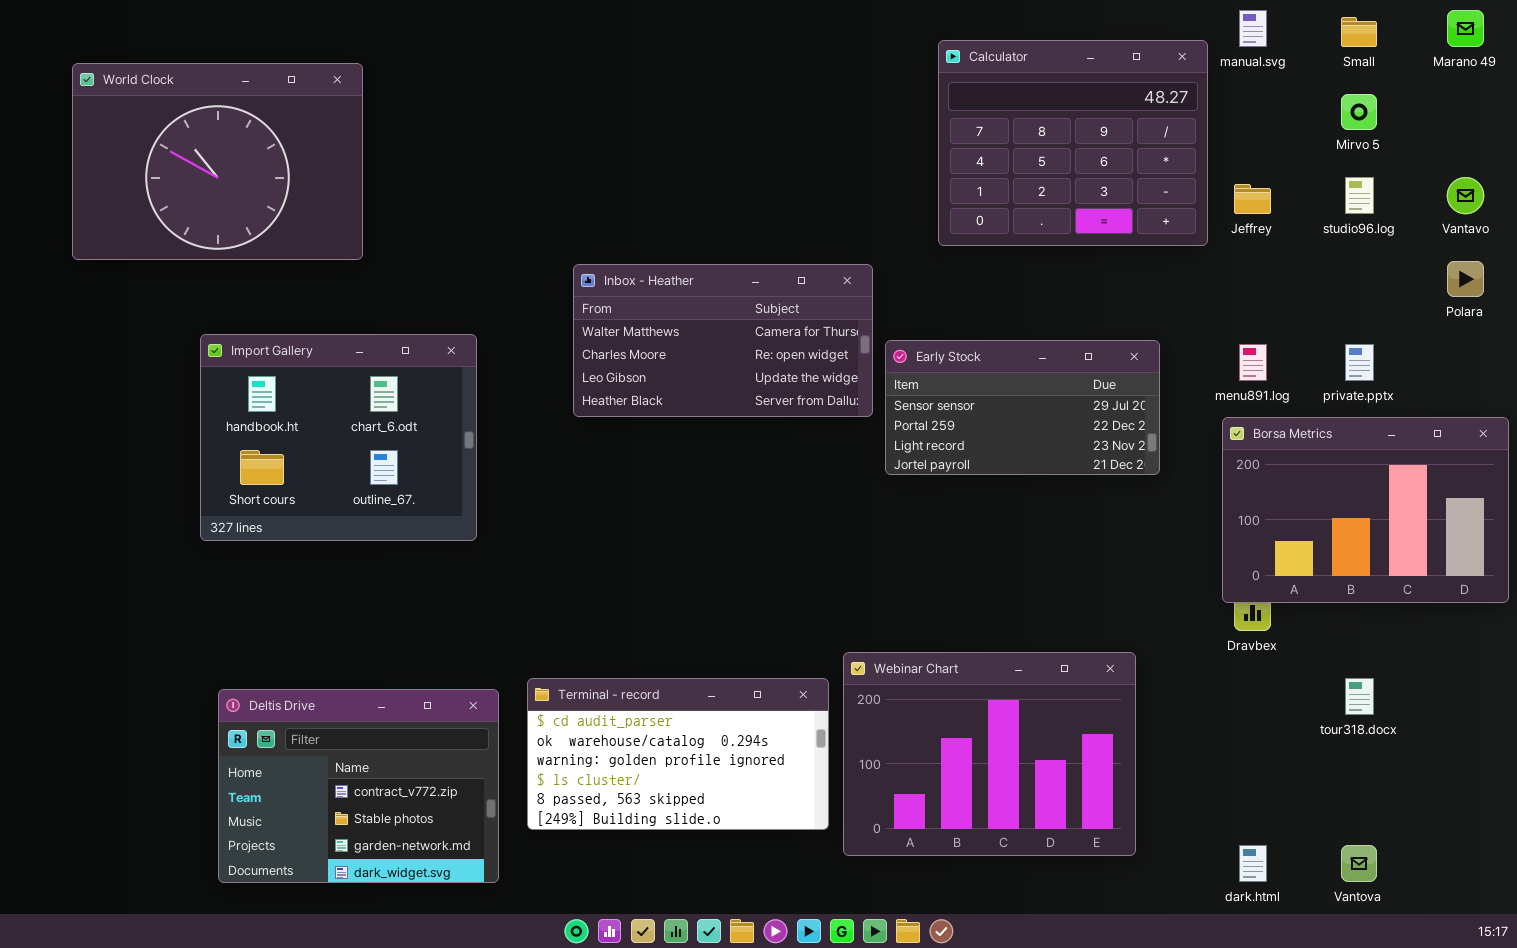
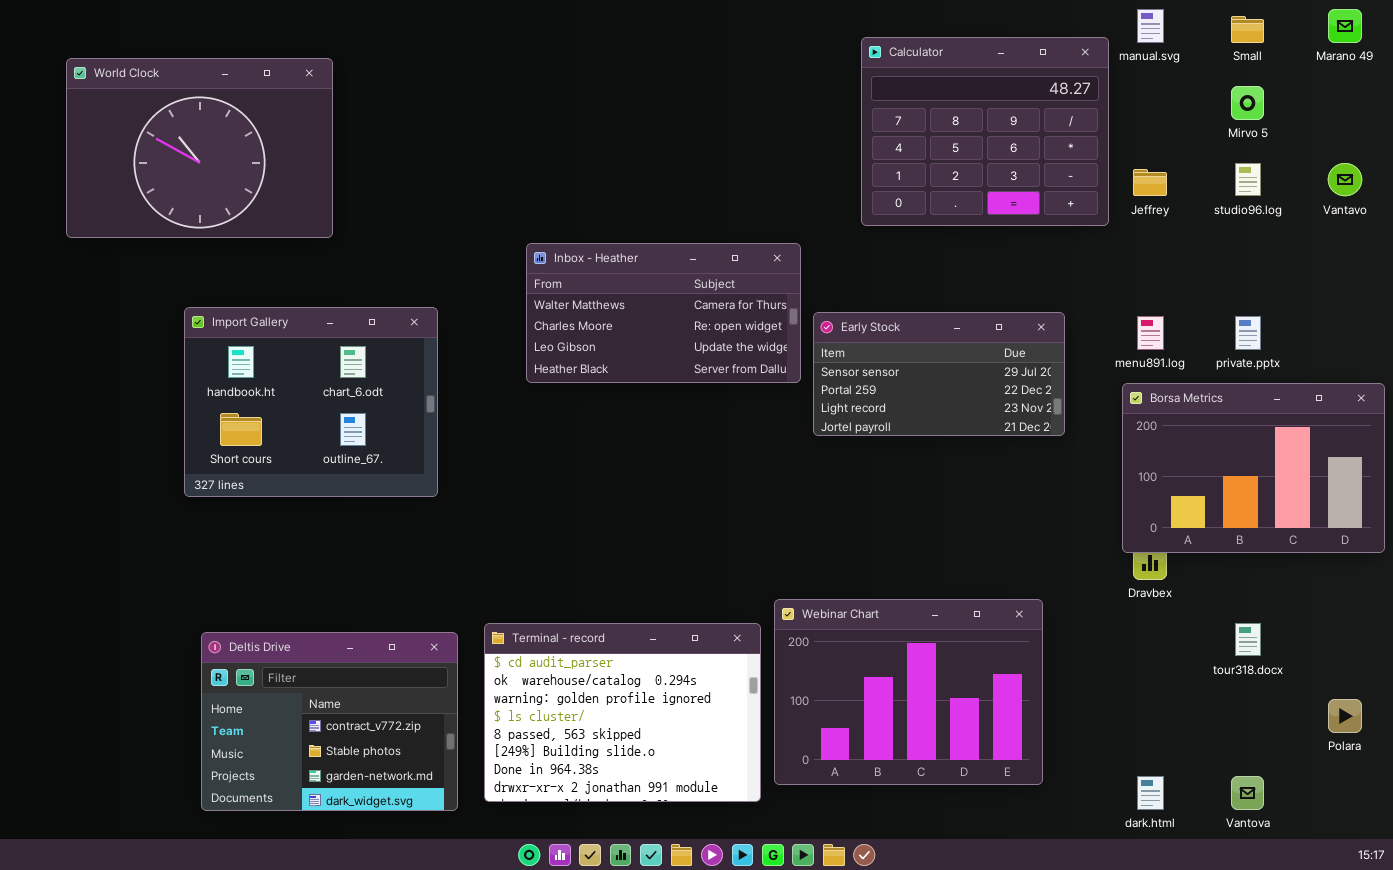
Polara: [1447,261,1484,297] -> [1328,699,1362,733], moved
Terminal - record: [527,678,829,830] -> [484,623,761,802], resized

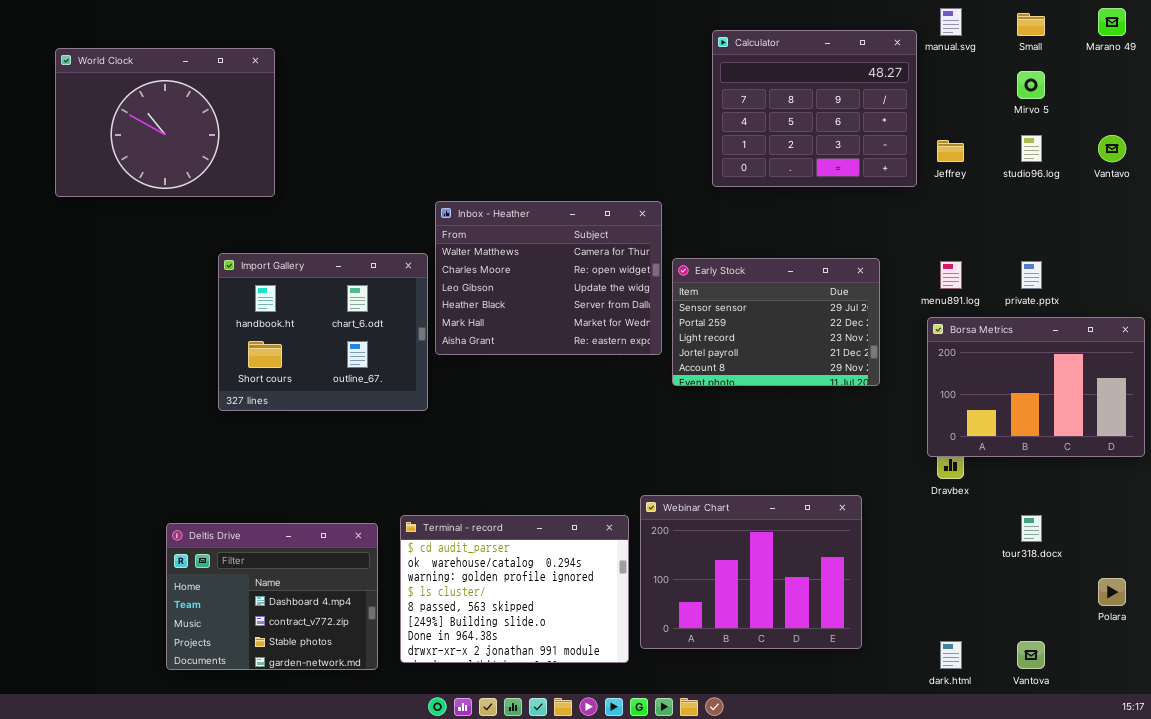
Inbox - Heather: [526,243,801,383] -> [435,201,662,355], resized
Import Gallery: [184,307,438,497] -> [218,253,428,411], moved
Early Stock: [813,312,1065,436] -> [672,258,880,386], resized
Deltis Drive: [201,632,458,811] -> [166,523,378,670], scrolled up 1 row

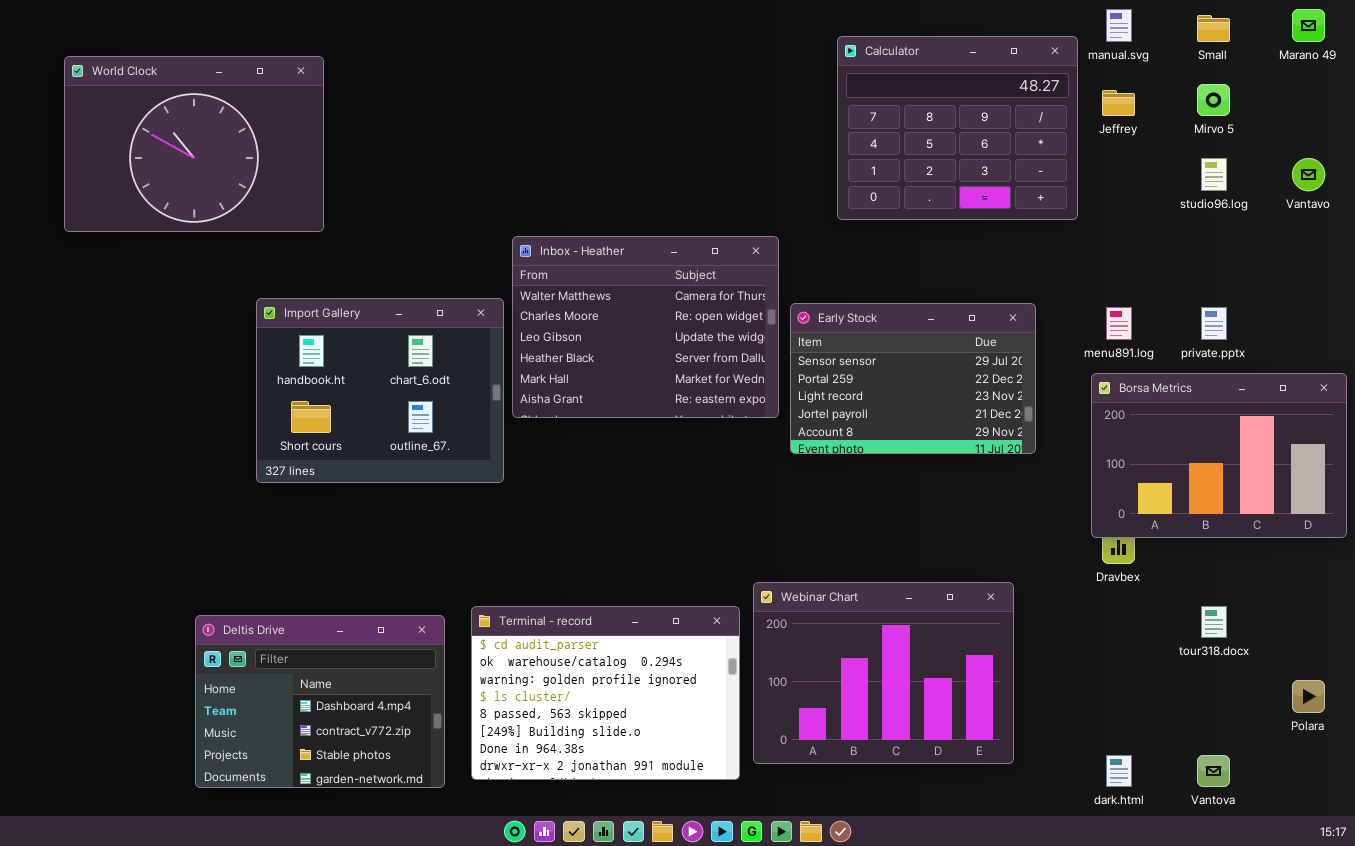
Jeffrey: [937,140,964,162] -> [1102,90,1135,116], moved

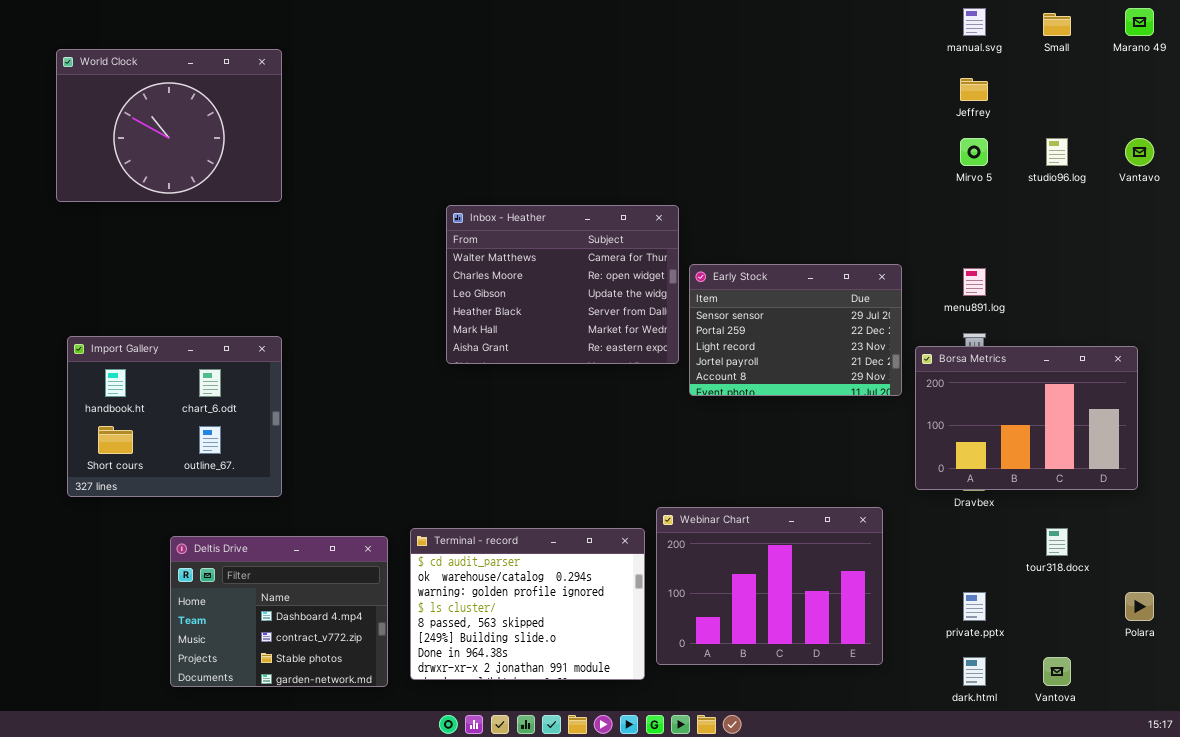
Calculator: [837,36,1078,220] -> none, closed
Mirvo 5: [1197,84,1230,116] -> [960,138,988,166], moved
Import Gallery: [256,298,504,483] -> [67,336,282,497], moved
private.pptx: [1201,307,1227,340] -> [963,592,986,621], moved
Borsa Metrics: [1091,373,1347,538] -> [915,346,1138,490], moved

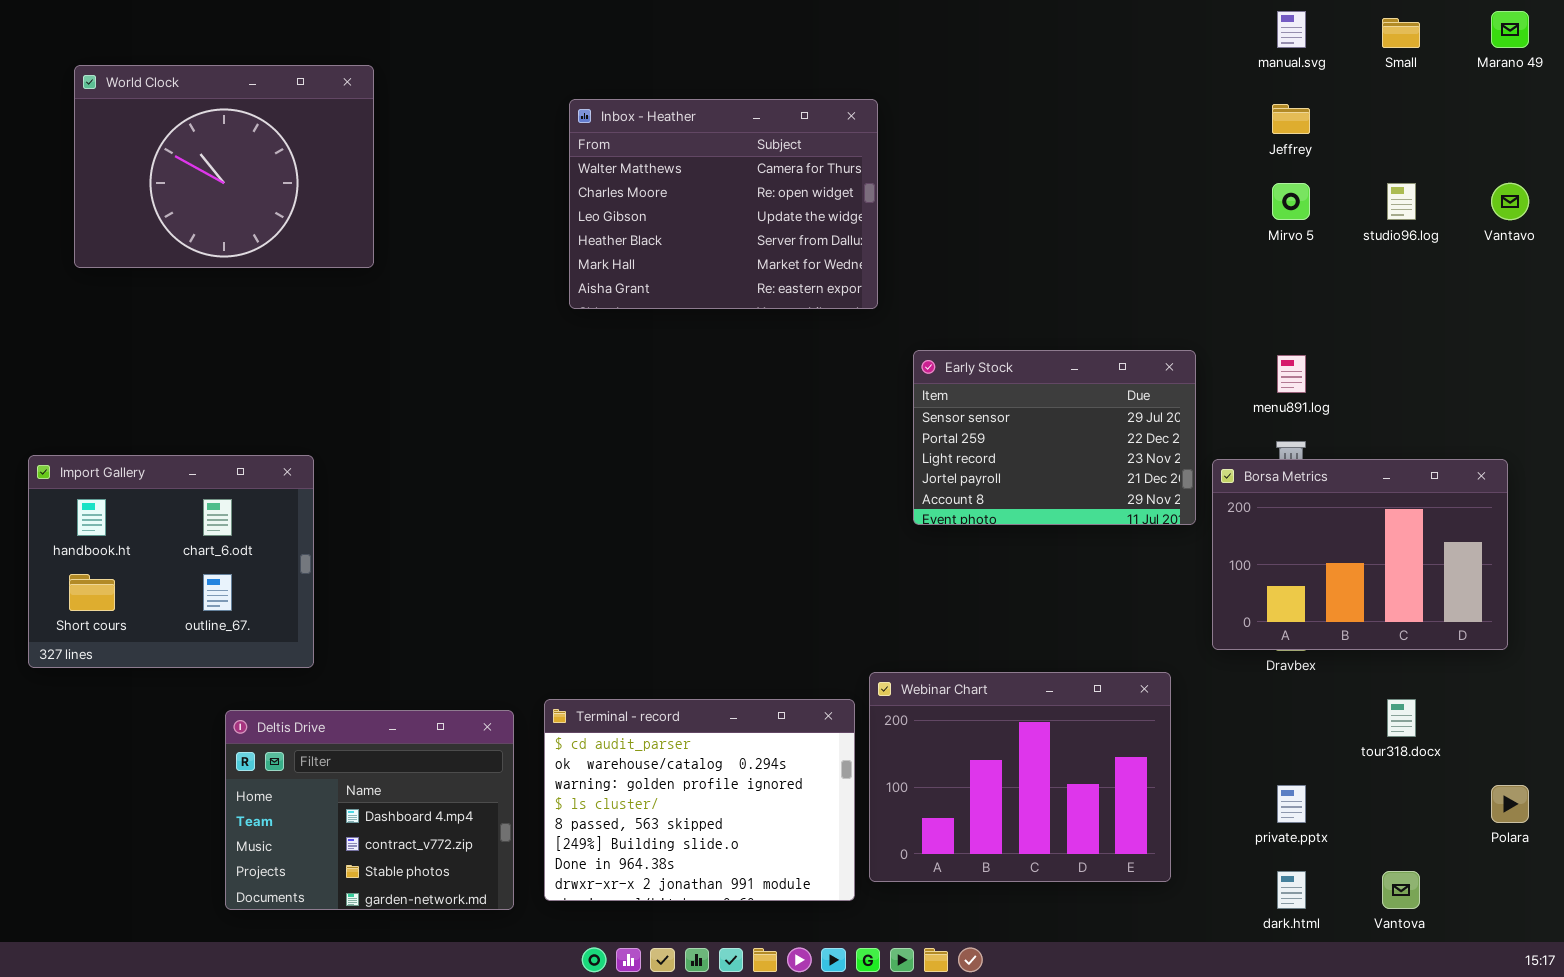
Inbox - Heather: [446,205,679,364] -> [569,99,878,309], moved
Import Gallery: [67,336,282,497] -> [28,455,314,668], moved

